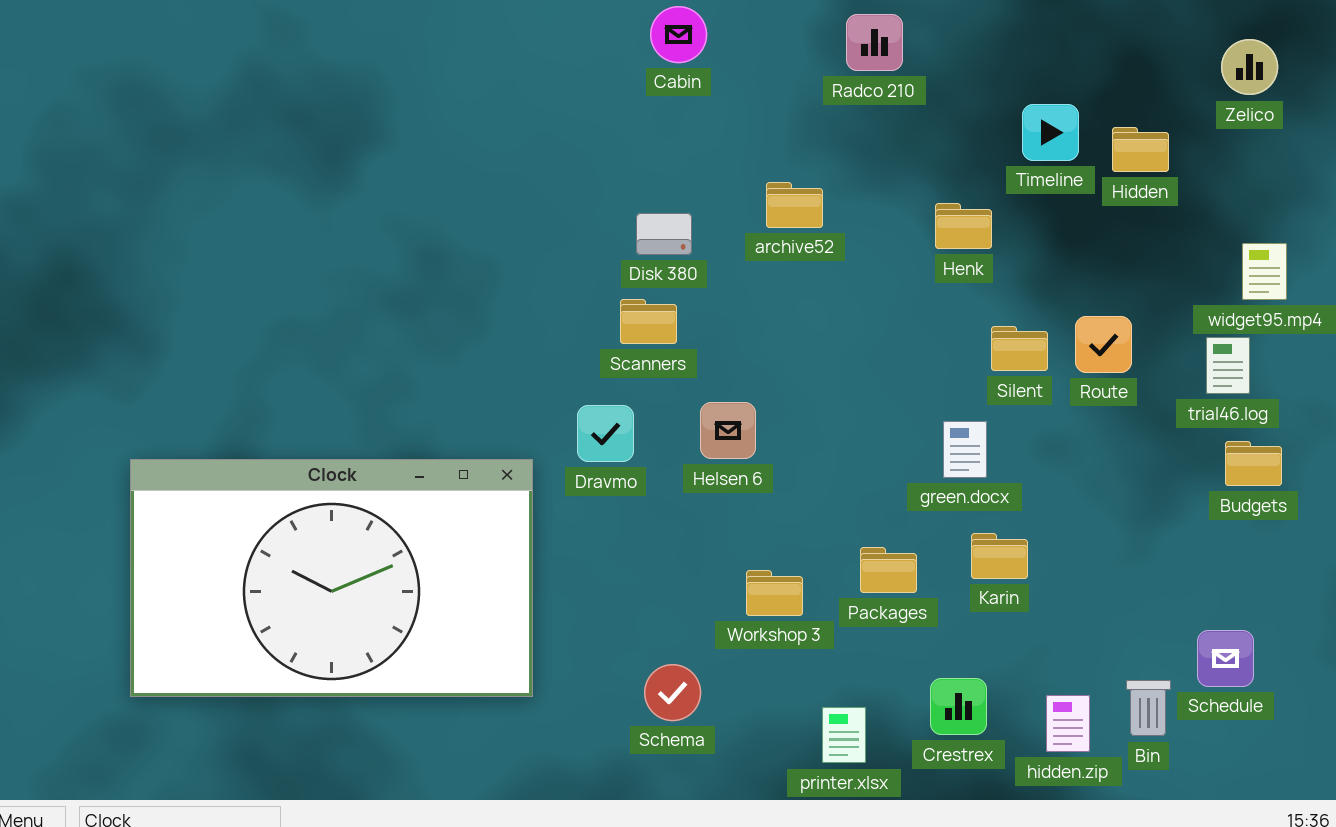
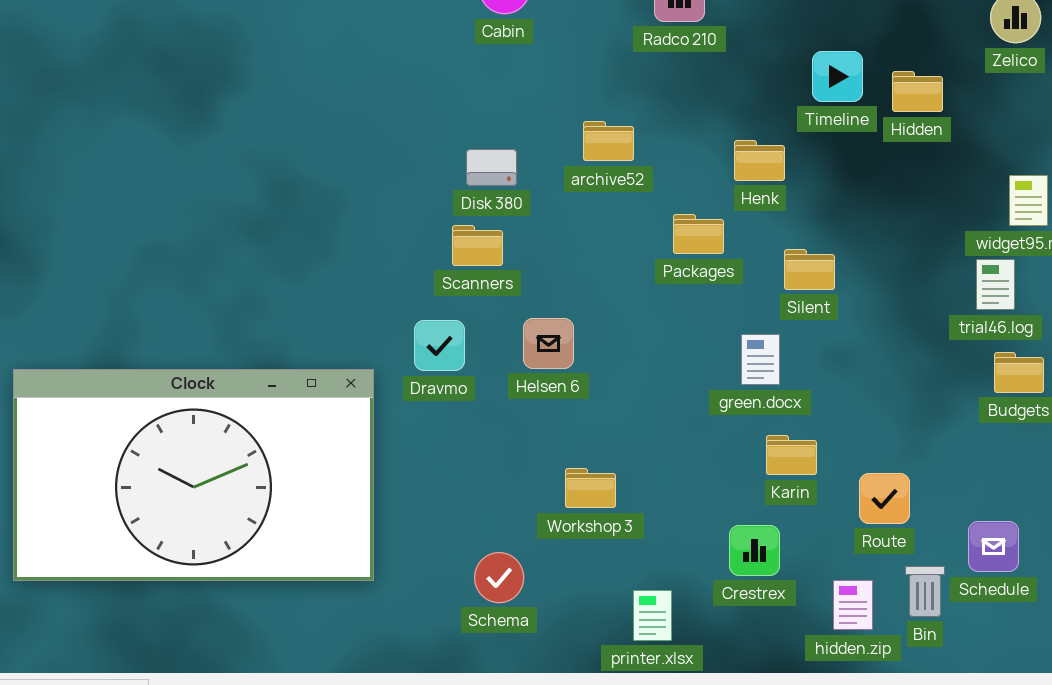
Route: [1075,316,1132,373] -> [859,473,910,524], moved
Packages: [860,547,917,593] -> [673,214,724,254], moved
Crestrex: [930,678,987,735] -> [729,525,780,576], moved

